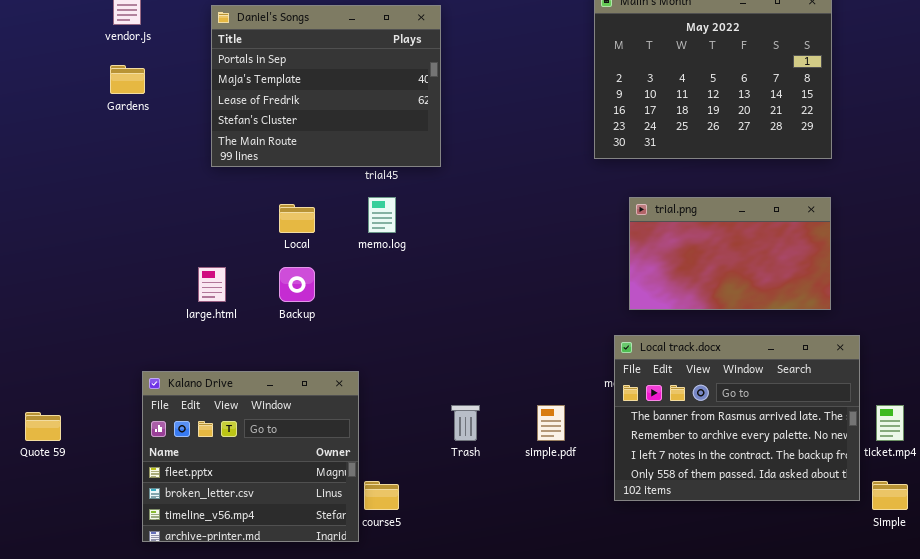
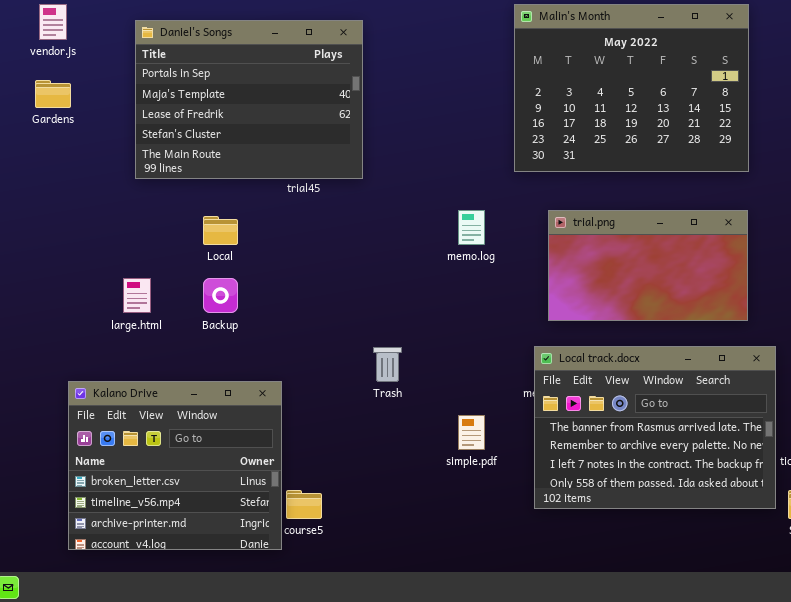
memo.log: [368,197,396,233] -> [458,210,485,245], moved
Kalano Drive: [142,371,359,542] -> [68,381,282,550], scrolled down 1 row
Trash: [451,405,480,441] -> [373,347,402,382], moved

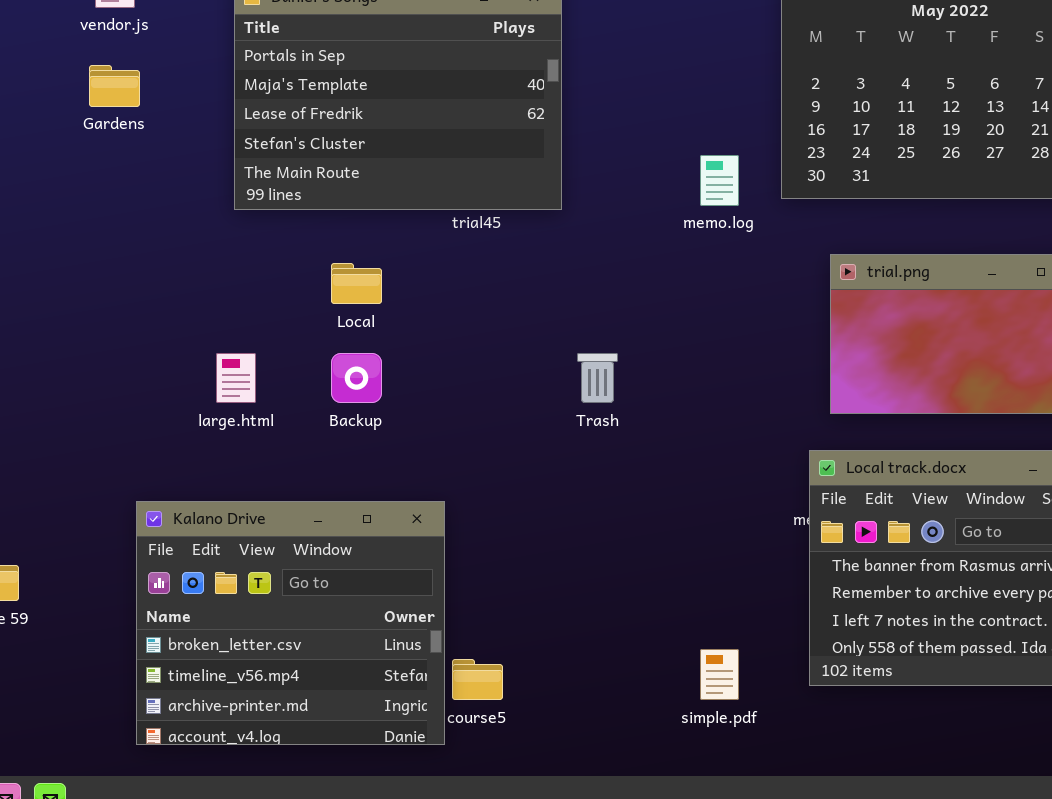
memo.log: [458,210,485,245] -> [700,155,739,206], moved
Trash: [373,347,402,382] -> [577,353,618,403], moved
simple.pdf: [458,415,485,450] -> [700,649,739,700], moved

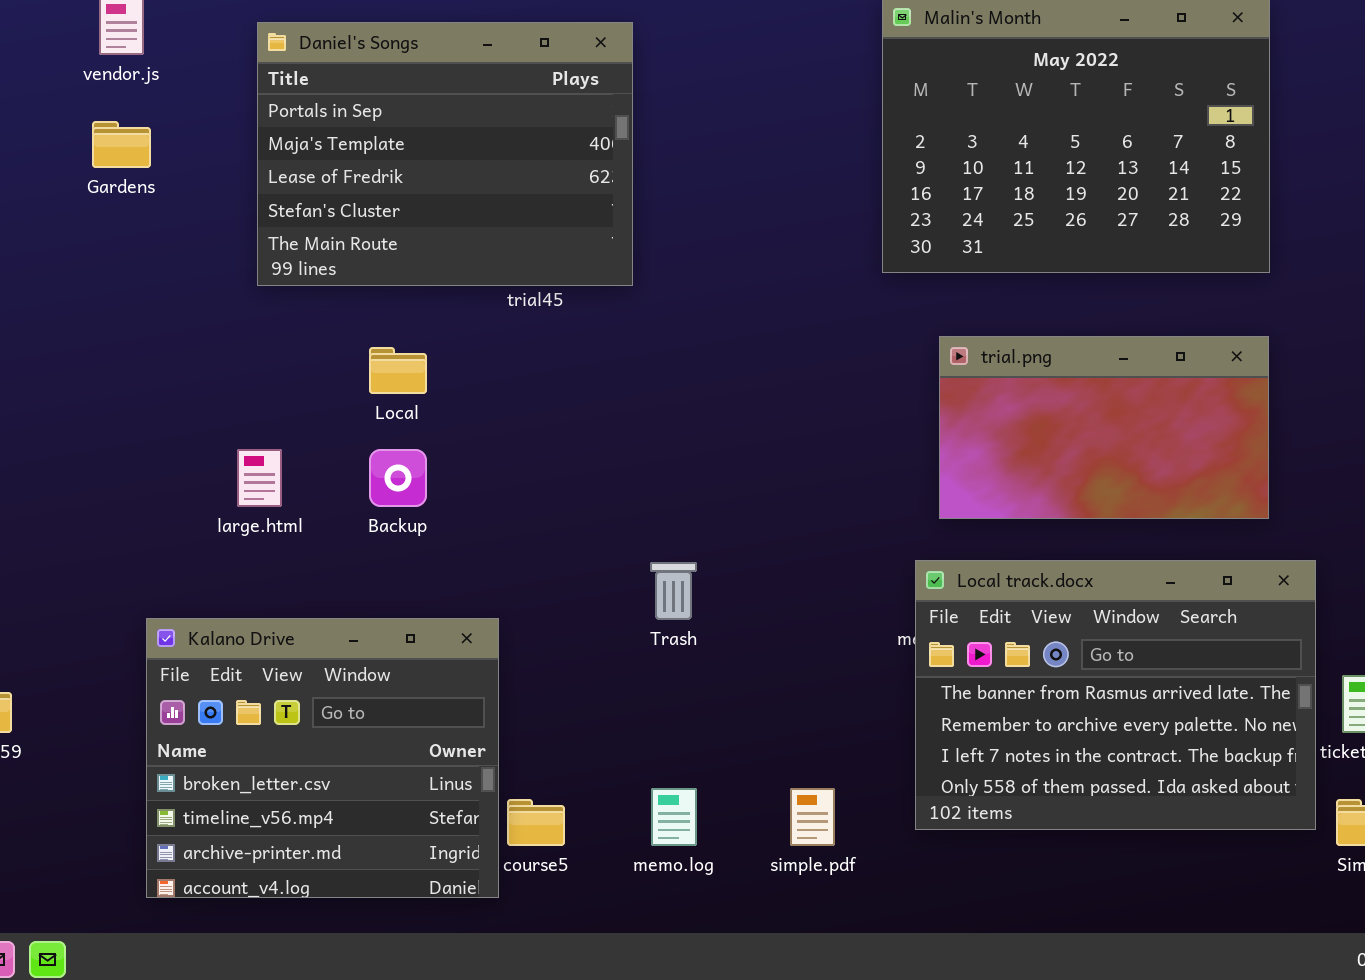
memo.log: [700,155,739,206] -> [651,788,697,846], moved
Trash: [577,353,618,403] -> [650,562,697,620], moved

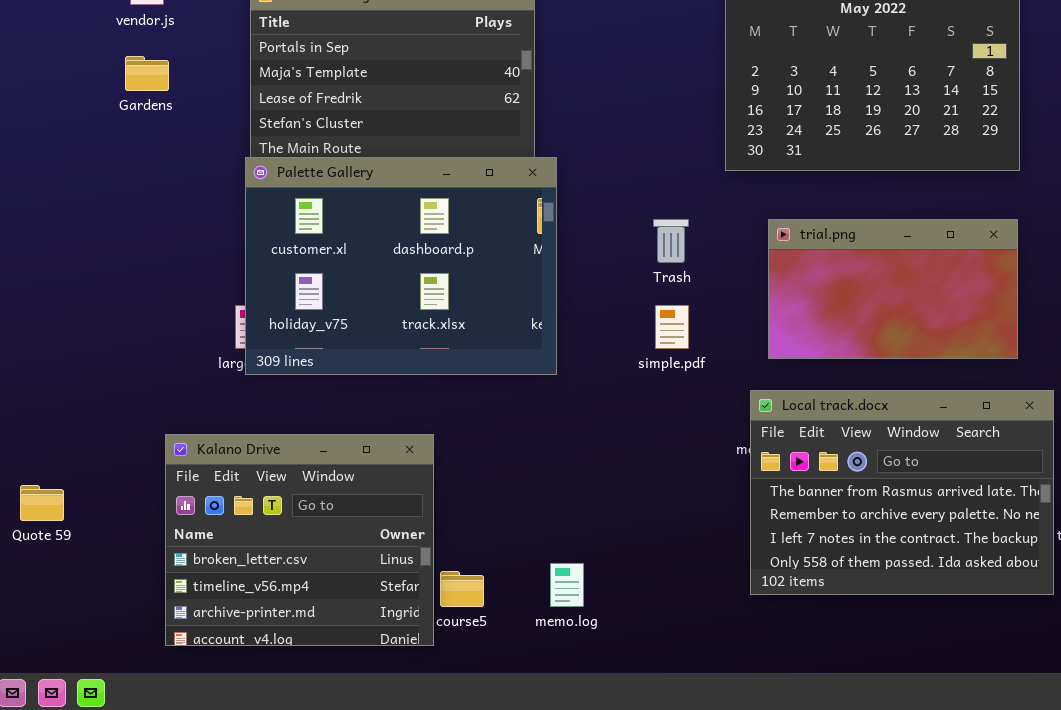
Palette Gallery: none -> [245,157,557,375], opened
Trash: [650,562,697,620] -> [653,219,689,263], moved
simple.pdf: [790,788,835,846] -> [655,305,689,349], moved

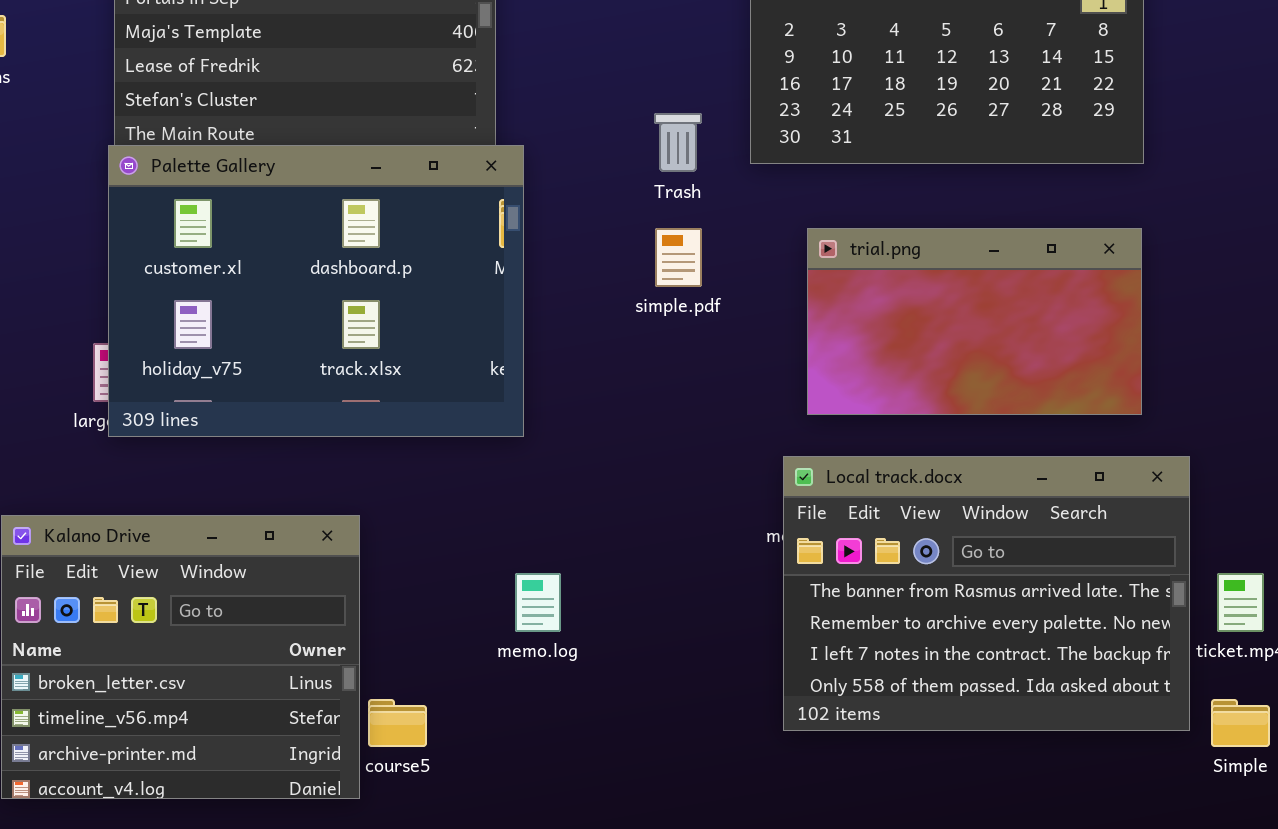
Trash: [653,219,689,263] -> [654,113,702,172], moved
simple.pdf: [655,305,689,349] -> [655,228,702,287], moved
memo.log: [550,563,584,607] -> [515,573,561,632], moved

